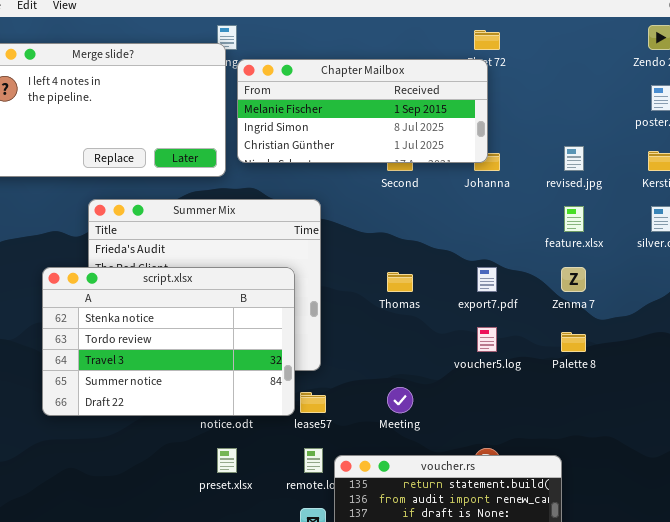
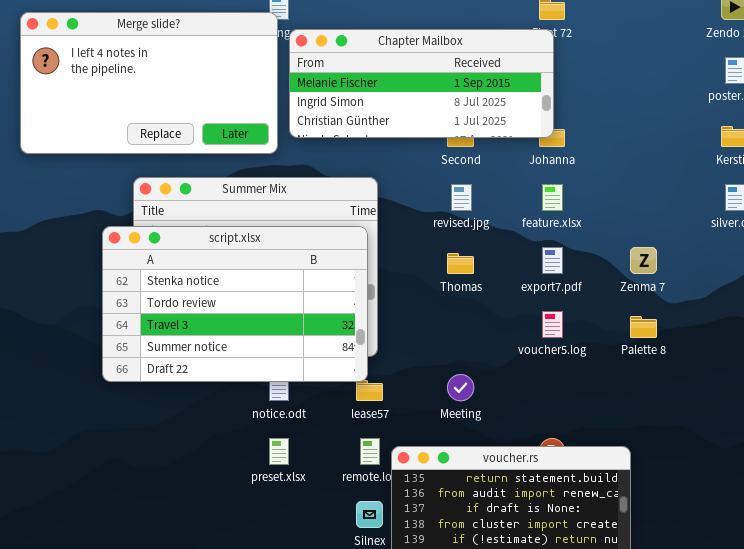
revised.jpg: [564,146,584,171] -> [451,184,472,211], moved
feature.xlsx: [564,206,584,232] -> [542,184,563,211], moved
script.xlsx: [42,267,295,416] -> [102,226,368,382], moved

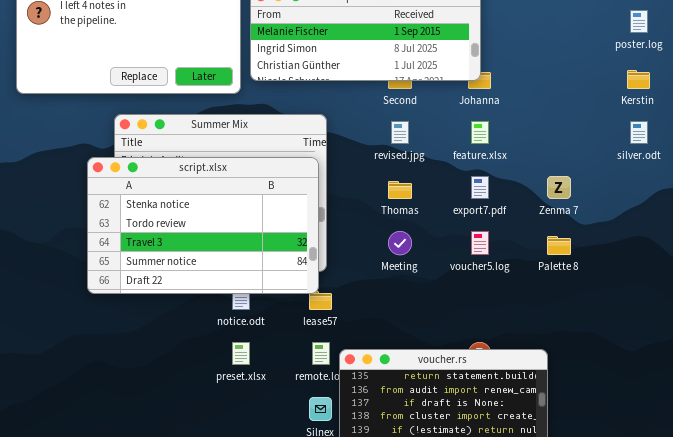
Meeting: [447,374,474,401] -> [388,231,412,255], moved

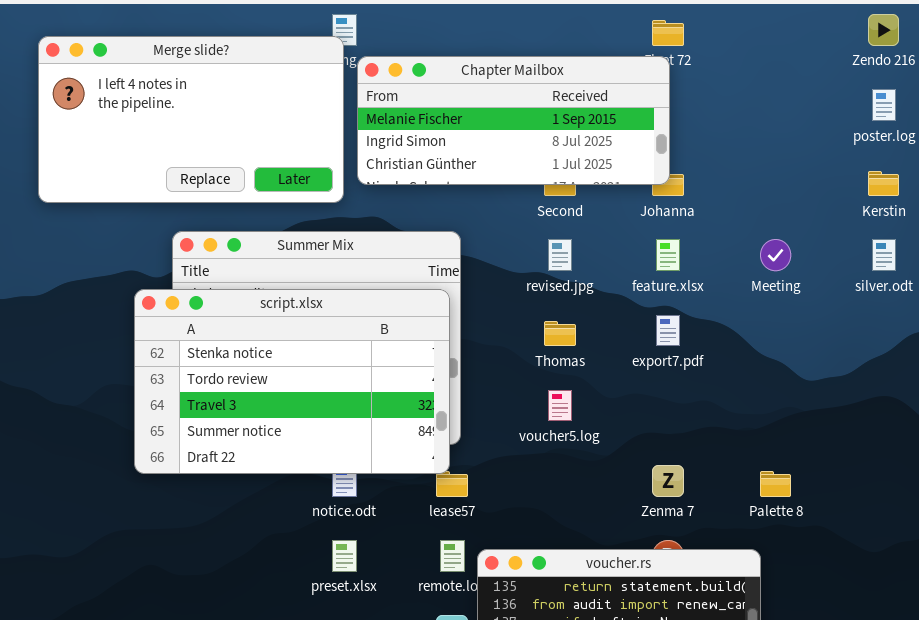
Zenma 7: [547,176,571,199] -> [652,465,684,497], moved
Meeting: [388,231,412,255] -> [760,239,791,271], moved
voucher5.log: [471,231,489,255] -> [548,390,572,421], moved
Palette 8: [547,236,571,255] -> [760,471,791,497], moved

